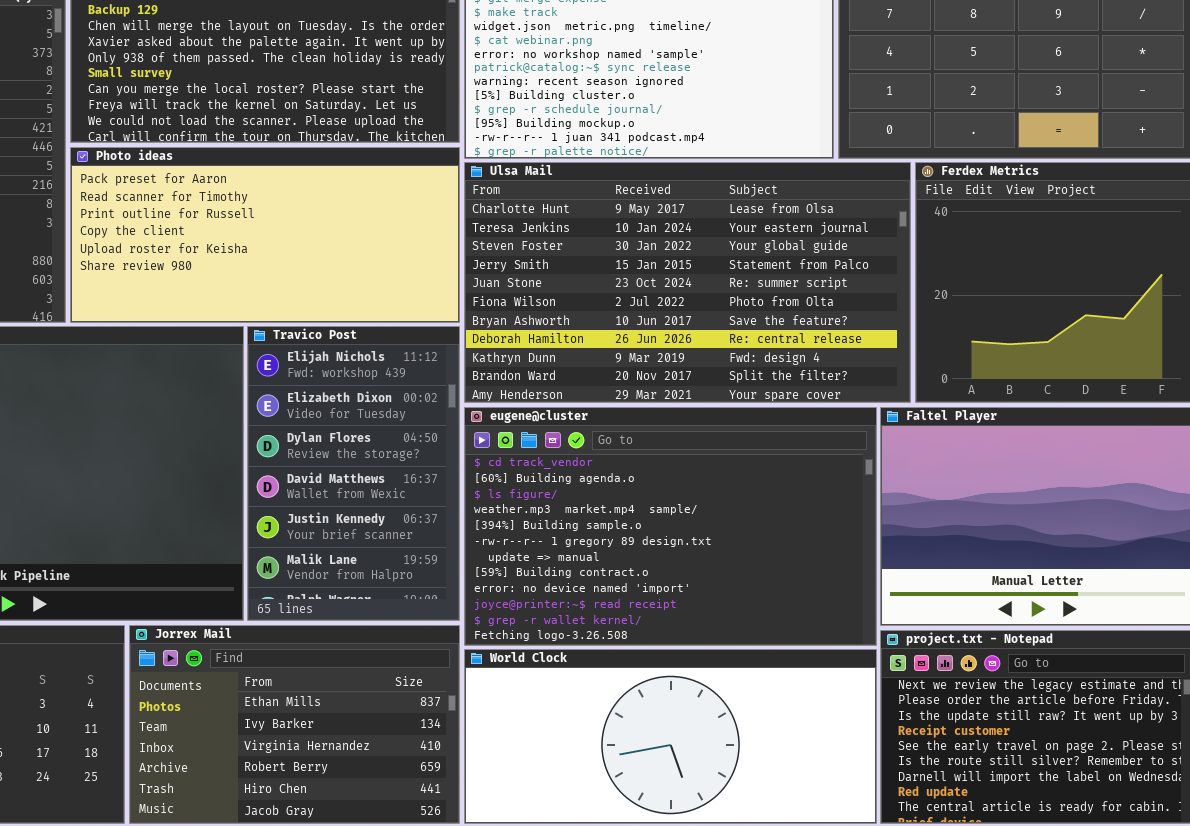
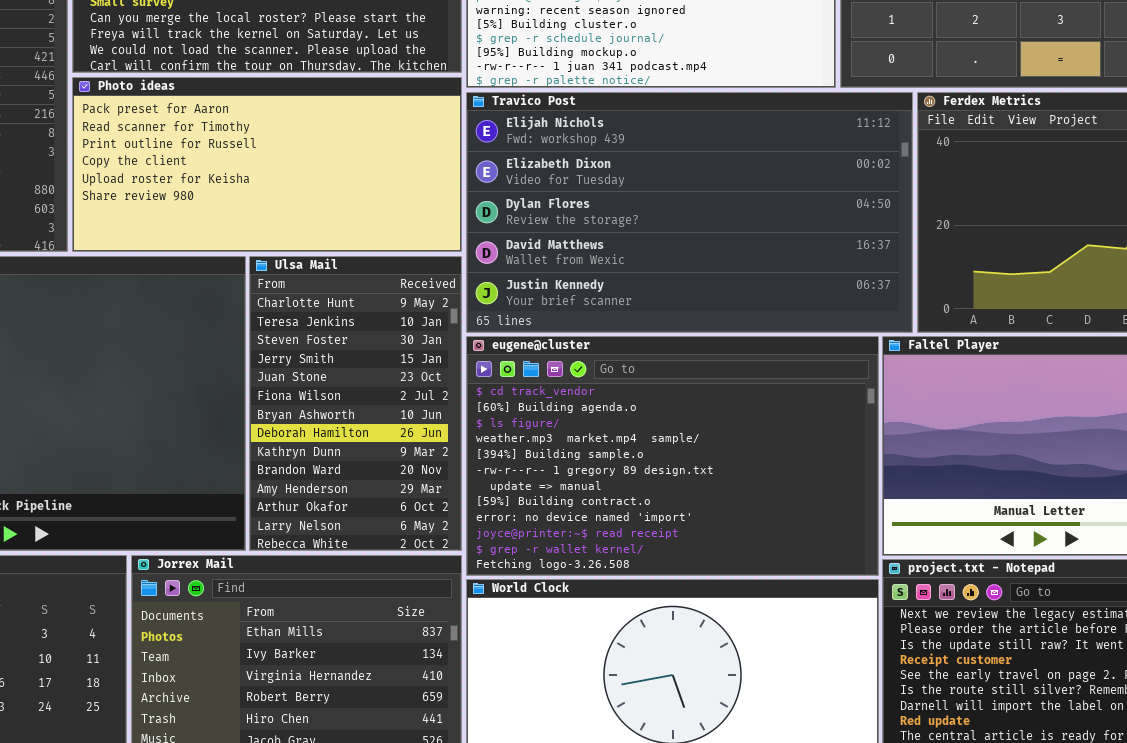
Ulsa Mail: [464,162,911,403] -> [249,256,462,551], moved, resized
Travico Post: [247,326,460,621] -> [466,92,913,333], moved, resized

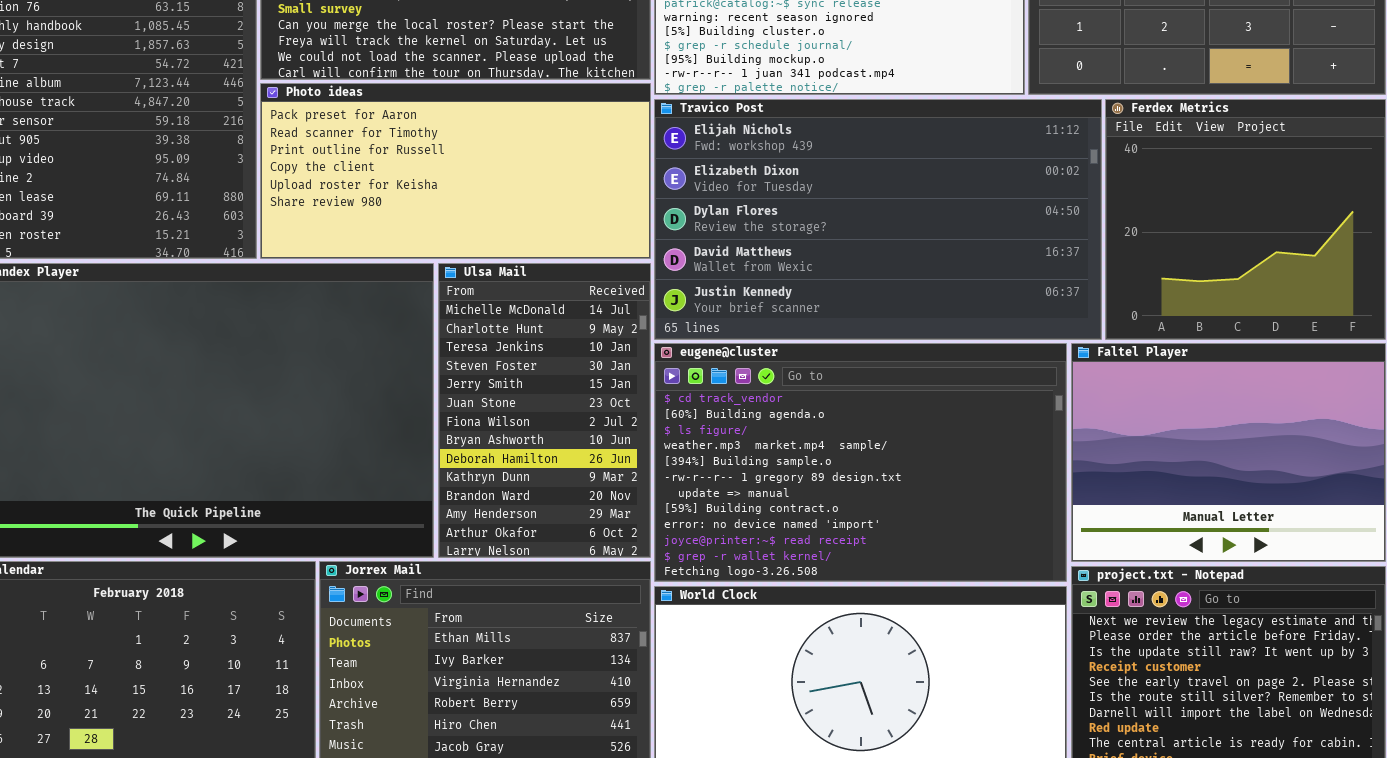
Ulsa Mail: [249,256,462,551] -> [438,263,651,558], scrolled up 1 row

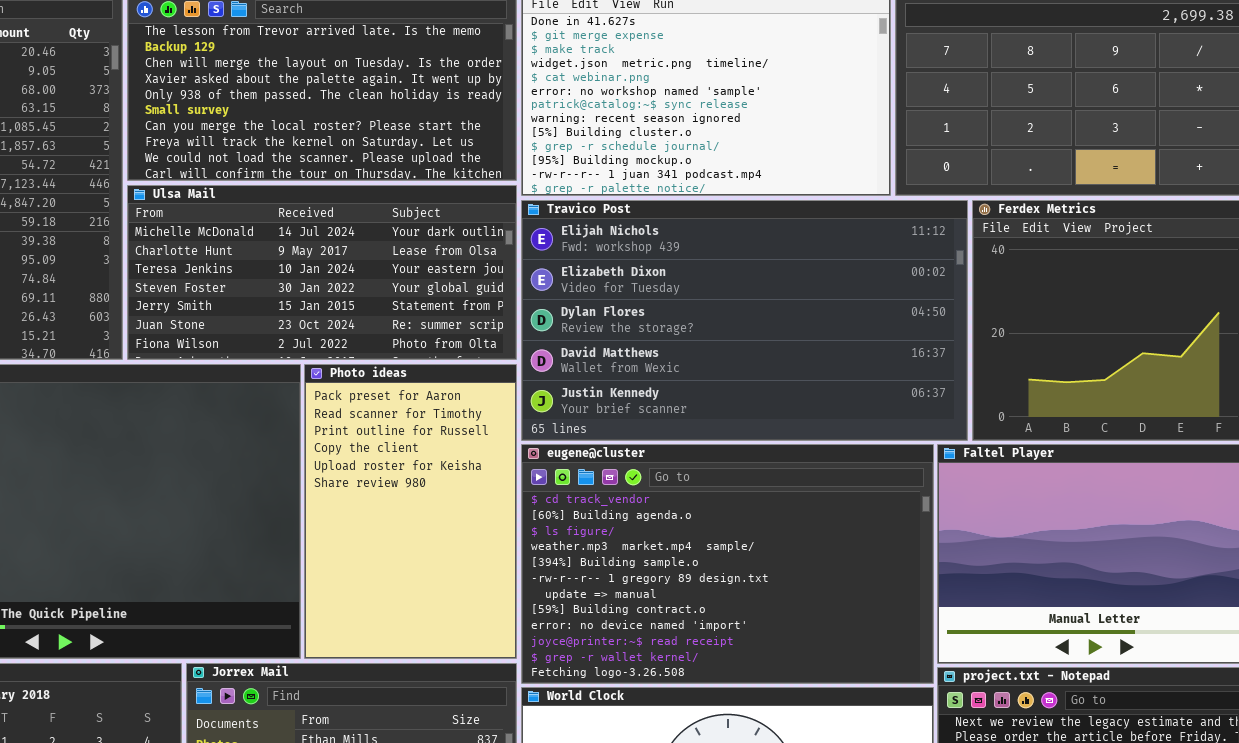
Photo ideas: [260,83,651,259] -> [304,364,517,659], moved, resized
Ulsa Mail: [438,263,651,558] -> [127,185,517,360], moved, resized

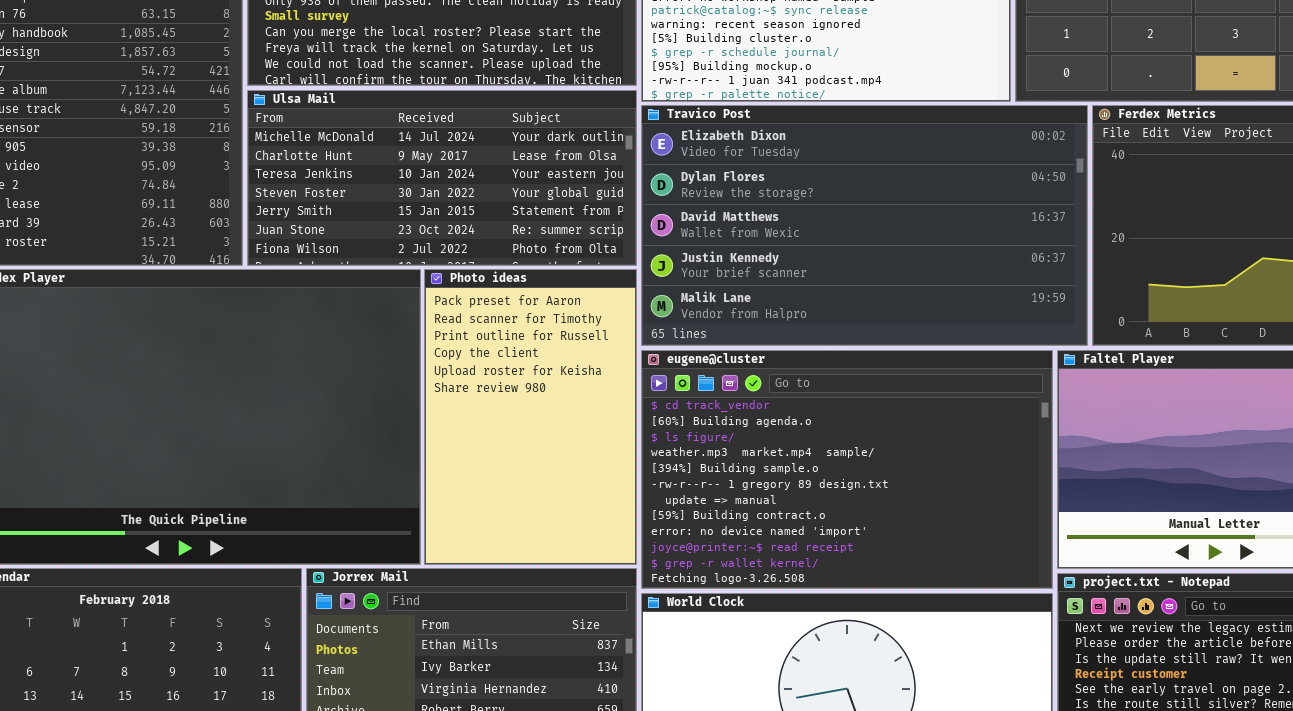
Travico Post: [521,200,968,441] -> [641,105,1088,346], scrolled down 1 row

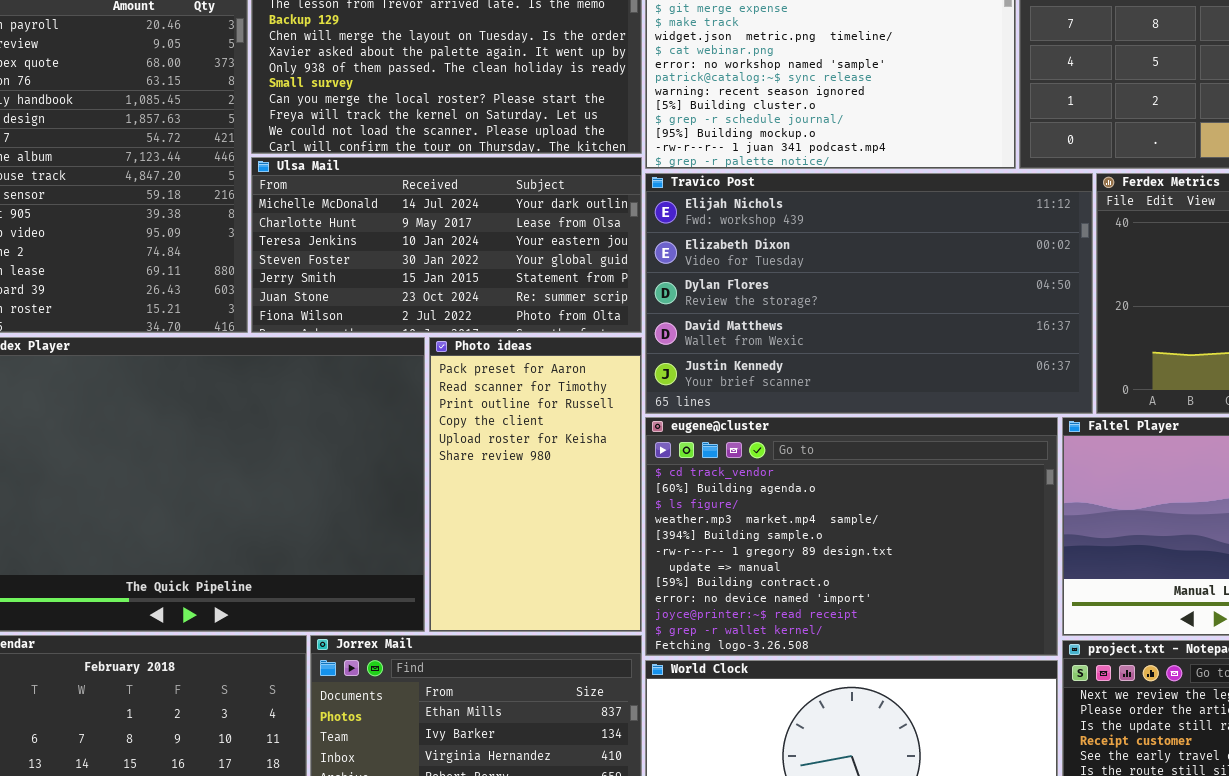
Travico Post: [641,105,1088,346] -> [645,173,1093,414], scrolled up 1 row

